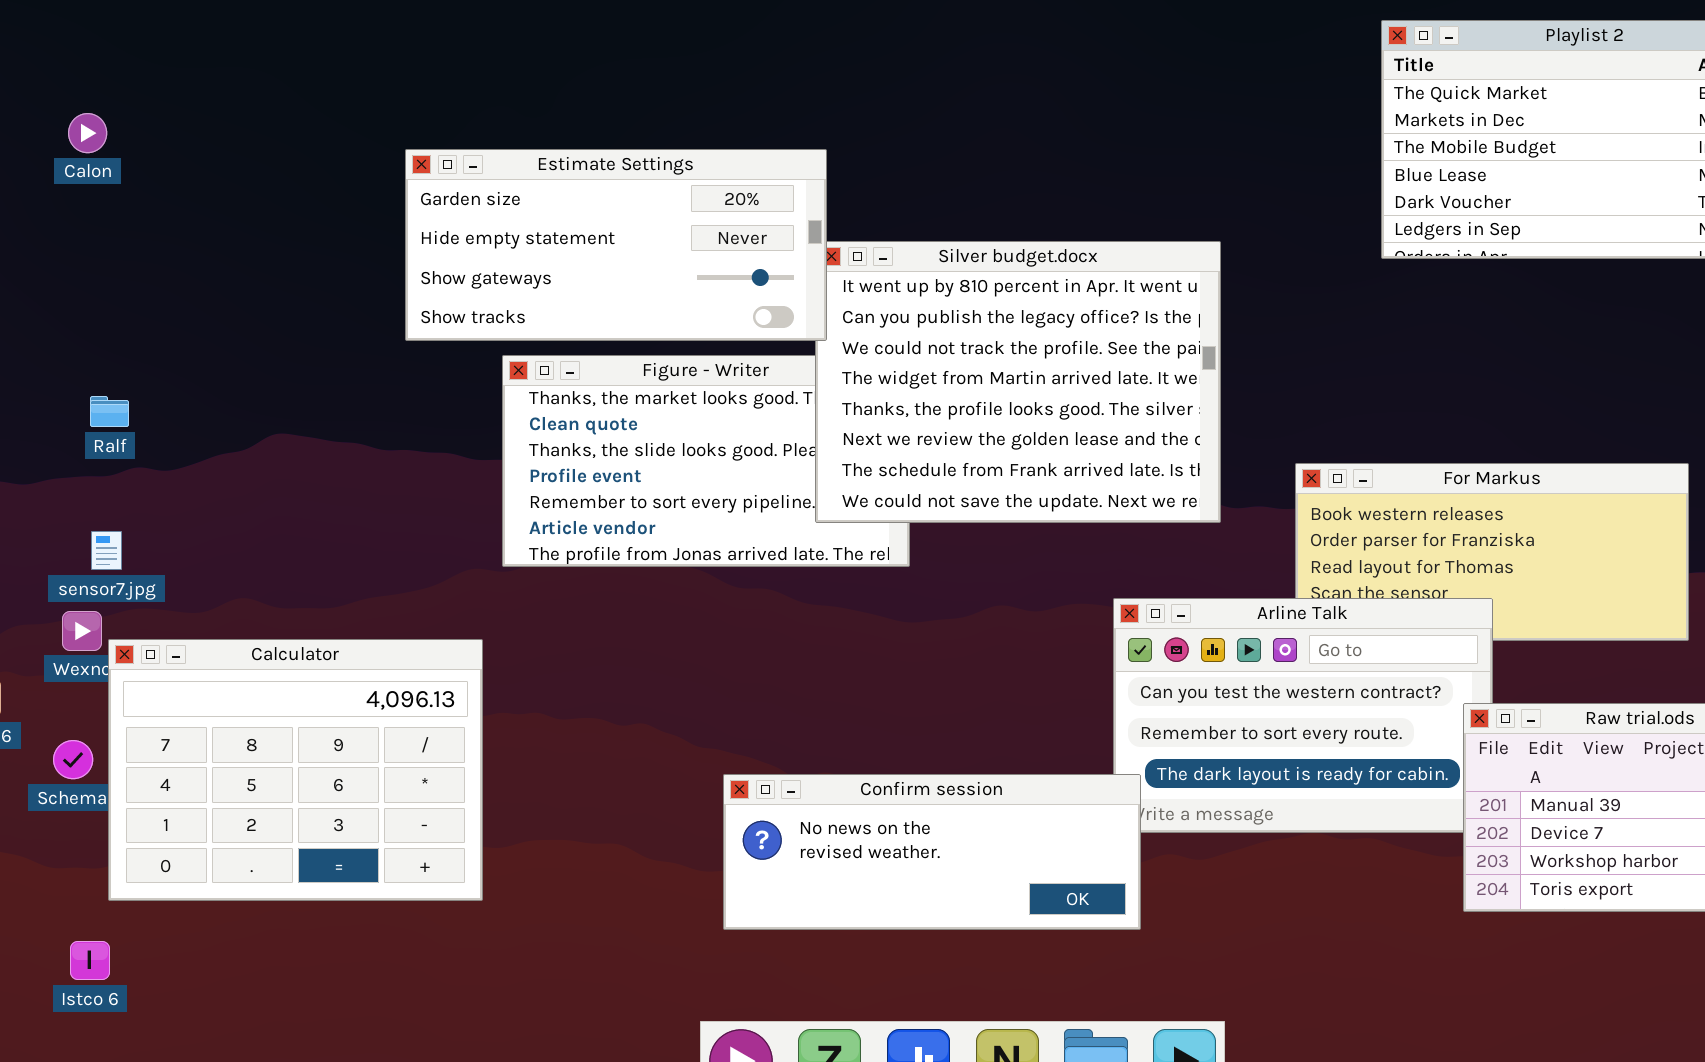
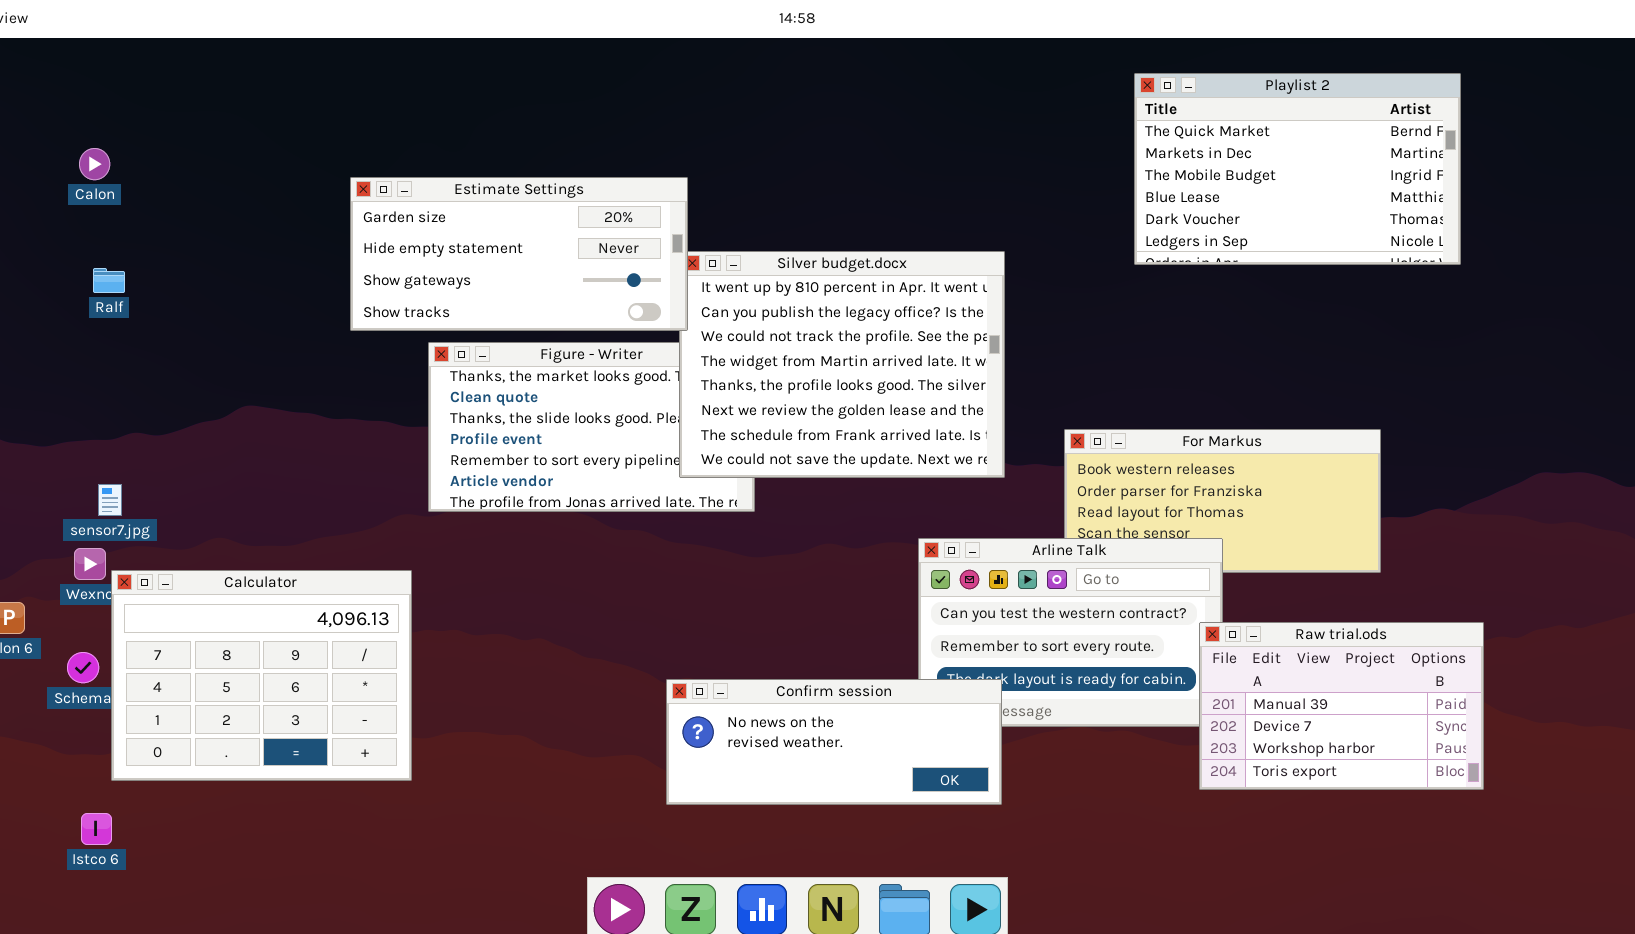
Ralf: [90,396,129,427] -> [93,268,125,293], moved
Confirm session: [723,774,1141,930] -> [666,679,1002,805], moved

